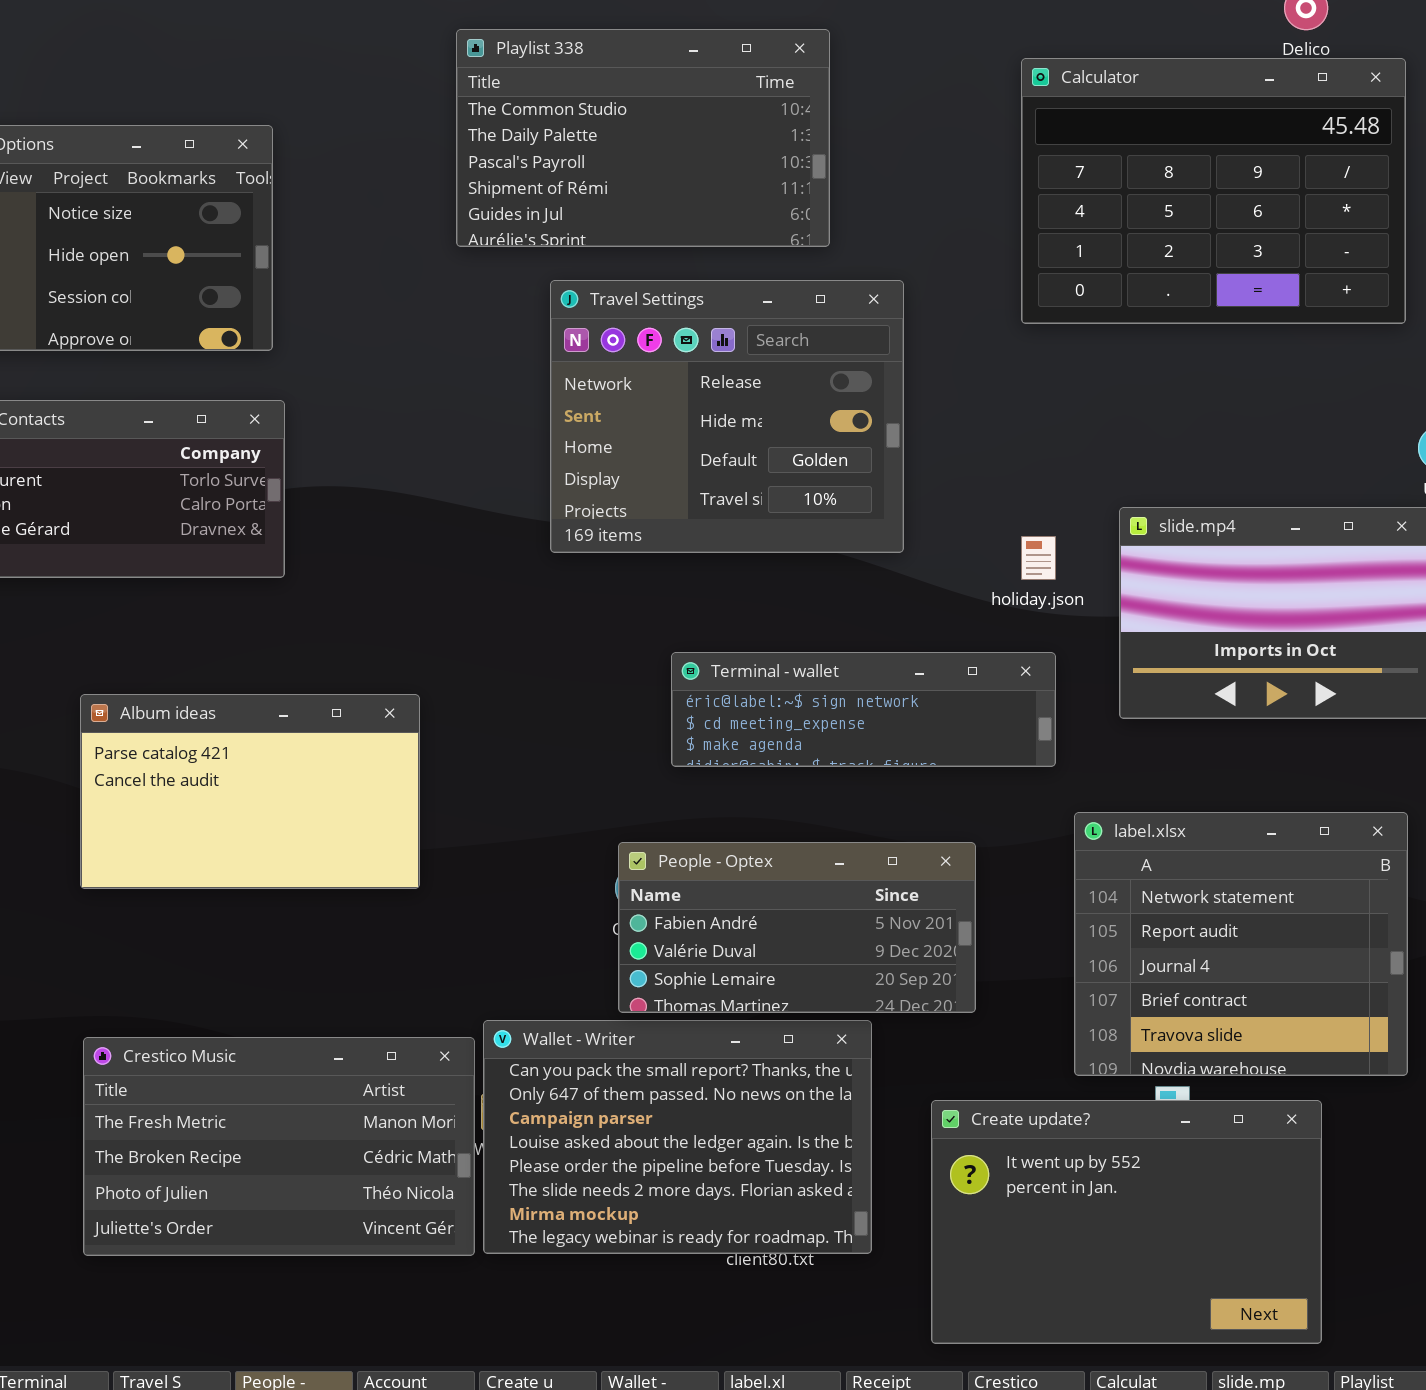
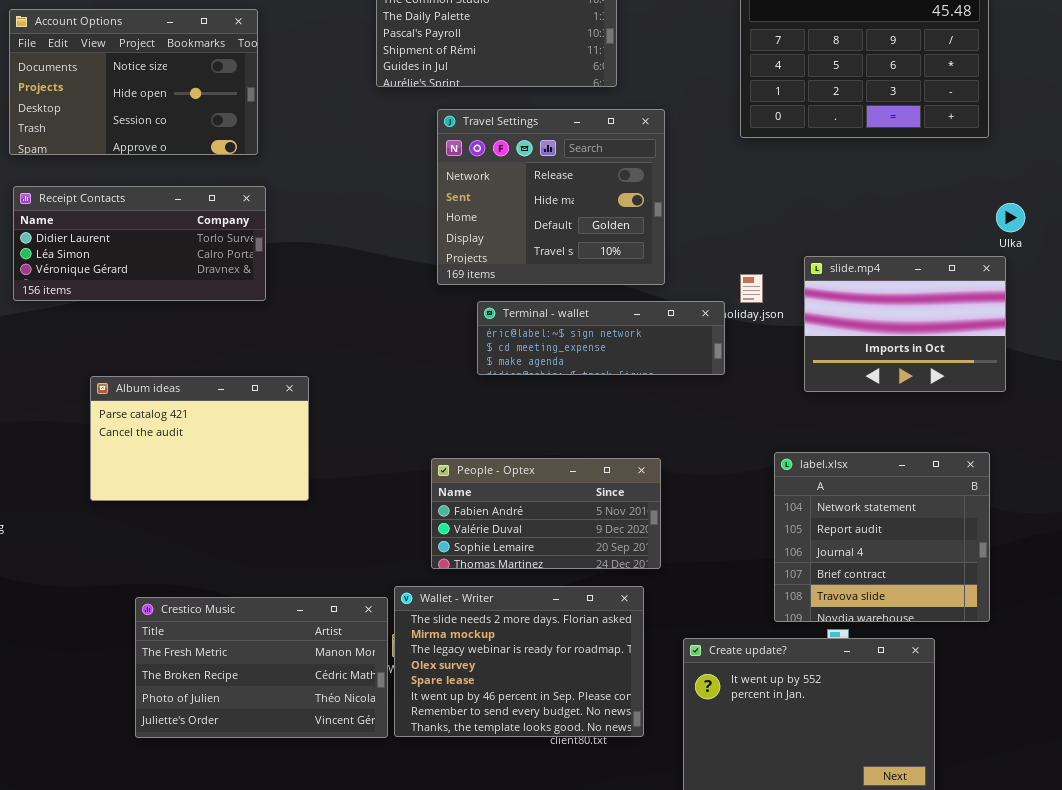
Terminal - wallet: [671,652,1056,767] -> [477,301,725,375], moved
Album ideas: [80,694,420,889] -> [90,376,309,501], moved
People - Optex: [618,842,976,1013] -> [431,458,661,569], moved
Wallet - Writer: [483,1020,872,1254] -> [394,586,644,737], scrolled down 5 rows

